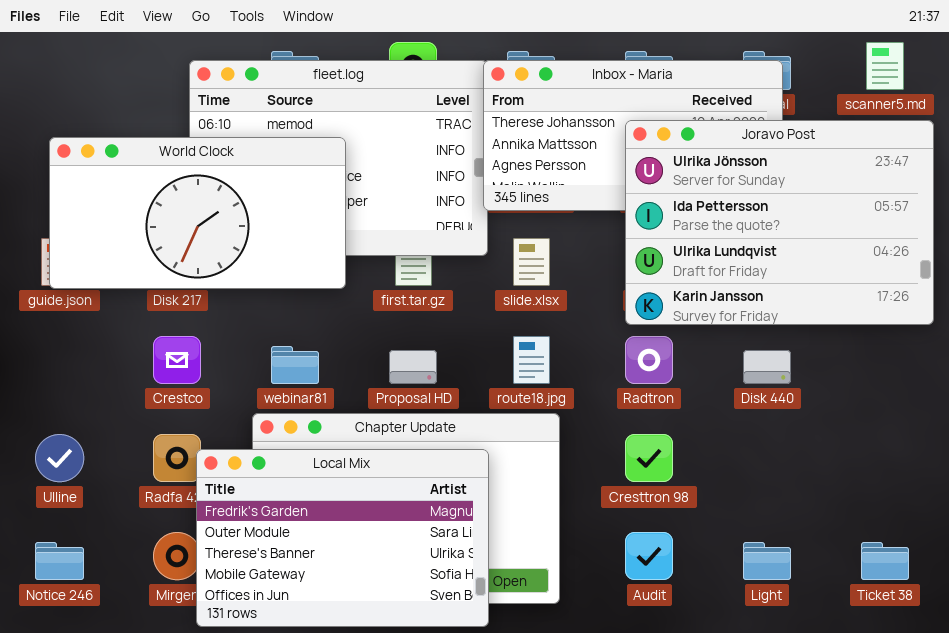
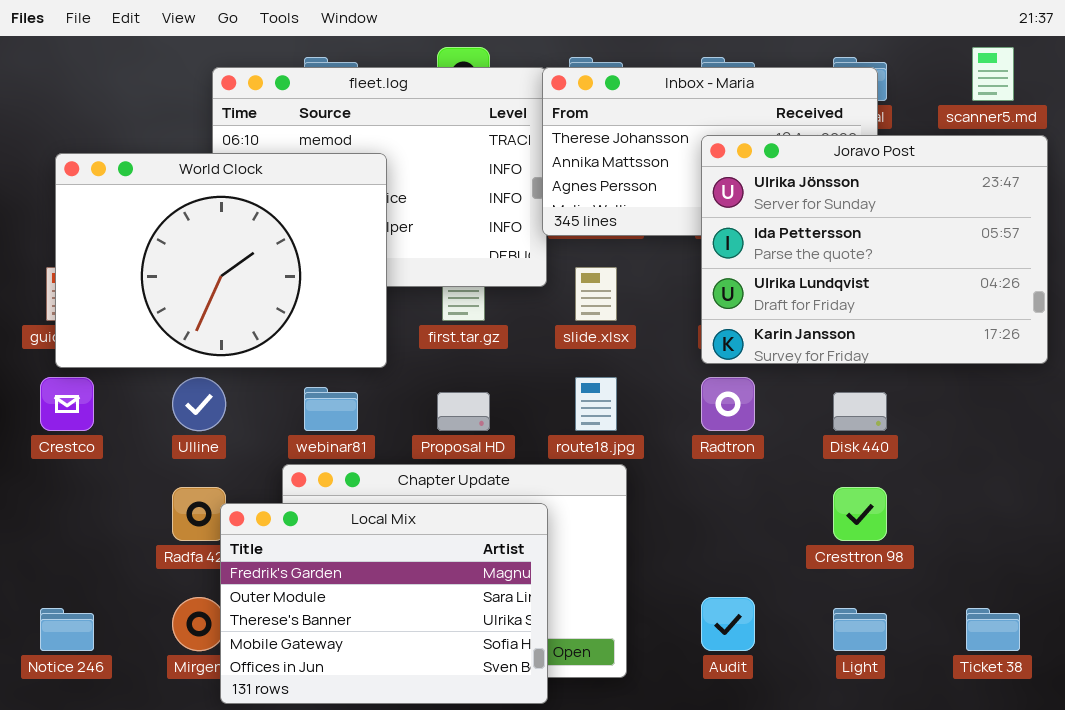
World Clock: [49,137,346,289] -> [55,153,387,368], resized
Crestco: [153,336,201,384] -> [40,377,94,431], moved
Ulline: [35,434,84,482] -> [172,377,226,431], moved
Cresttron 98: [625,434,673,482] -> [833,487,887,541], moved

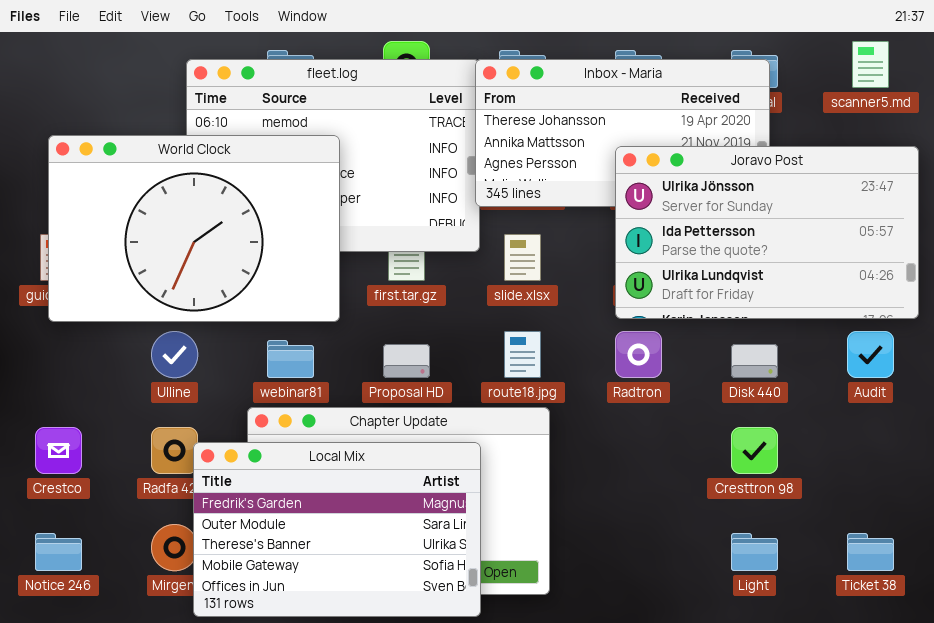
Joravo Post: [701,135,1048,364] -> [615,146,919,319], resized
Crestco: [40,377,94,431] -> [35,427,82,474], moved
Audit: [701,597,755,651] -> [847,331,894,378], moved

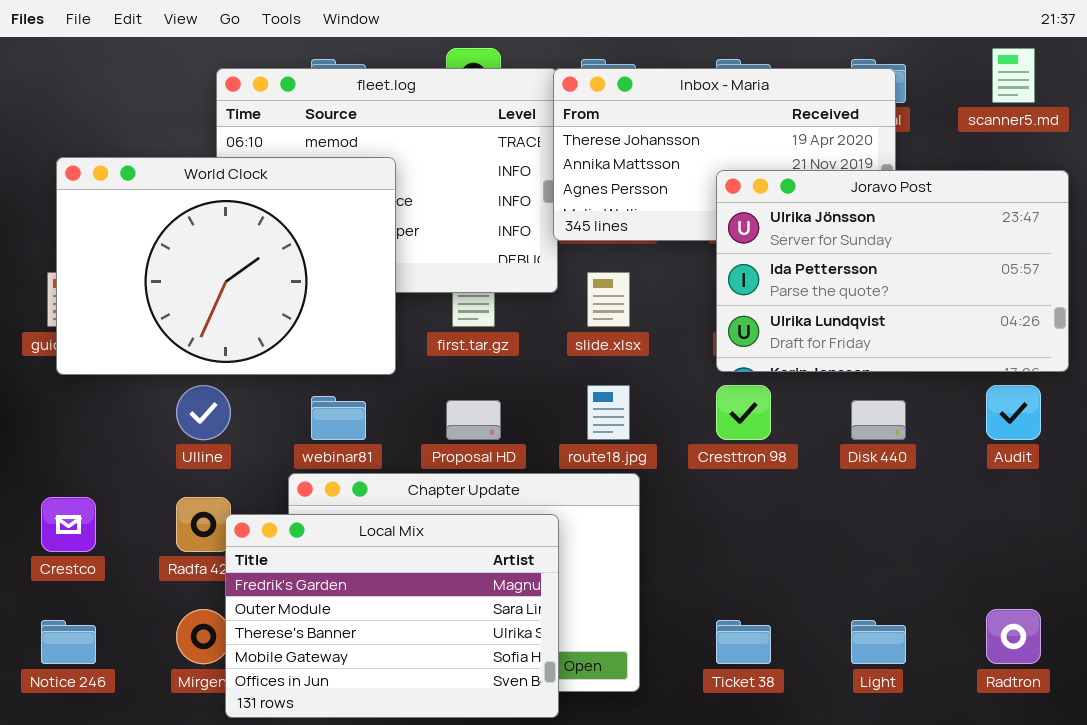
Radtron: [615,331,662,378] -> [986,609,1041,664], moved
Cresttron 98: [731,427,778,474] -> [716,385,771,440], moved
Ticket 38: [847,533,894,571] -> [716,620,771,664], moved

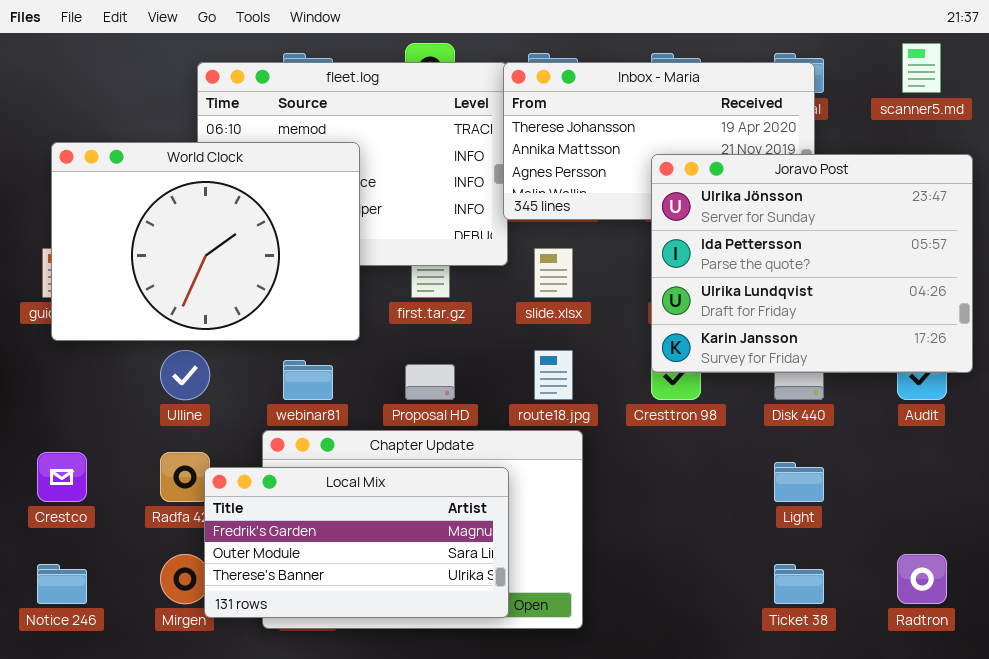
Joravo Post: [716,170,1069,372] -> [651,154,973,373], resized
Local Mix: [225,514,559,718] -> [204,467,509,618], resized
Ticket 38: [716,620,771,664] -> [774,564,824,604], moved
Light: [851,620,906,664] -> [774,462,824,502], moved

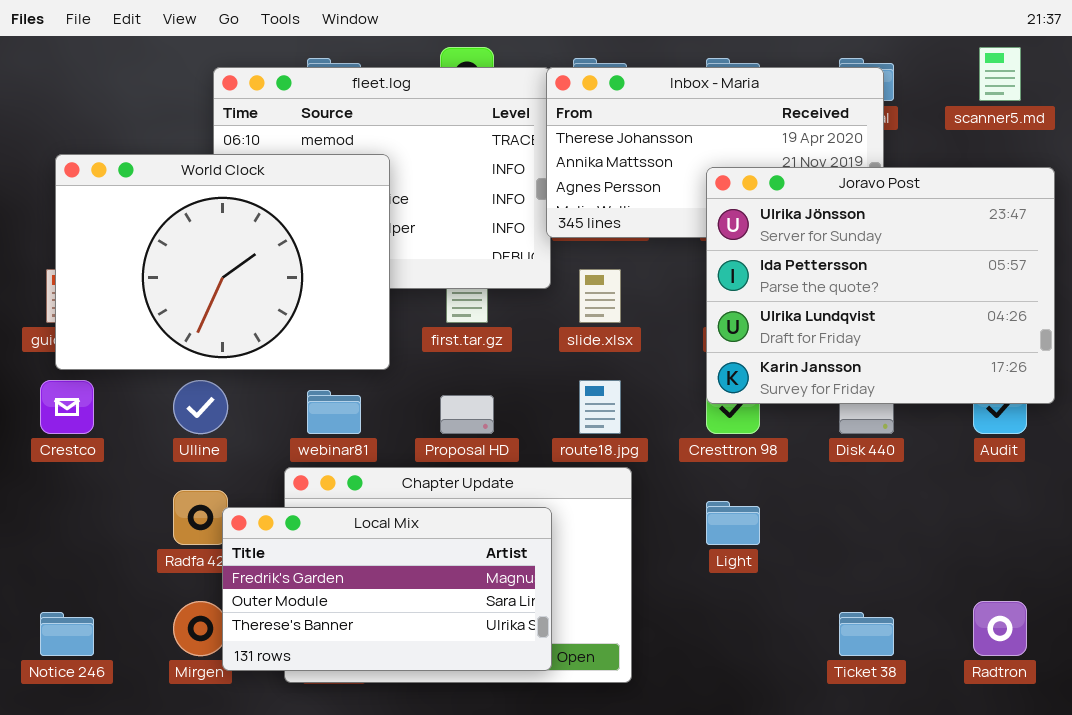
Crestco: [37,452,87,502] -> [40,380,94,434], moved
Light: [774,462,824,502] -> [706,501,760,545], moved

